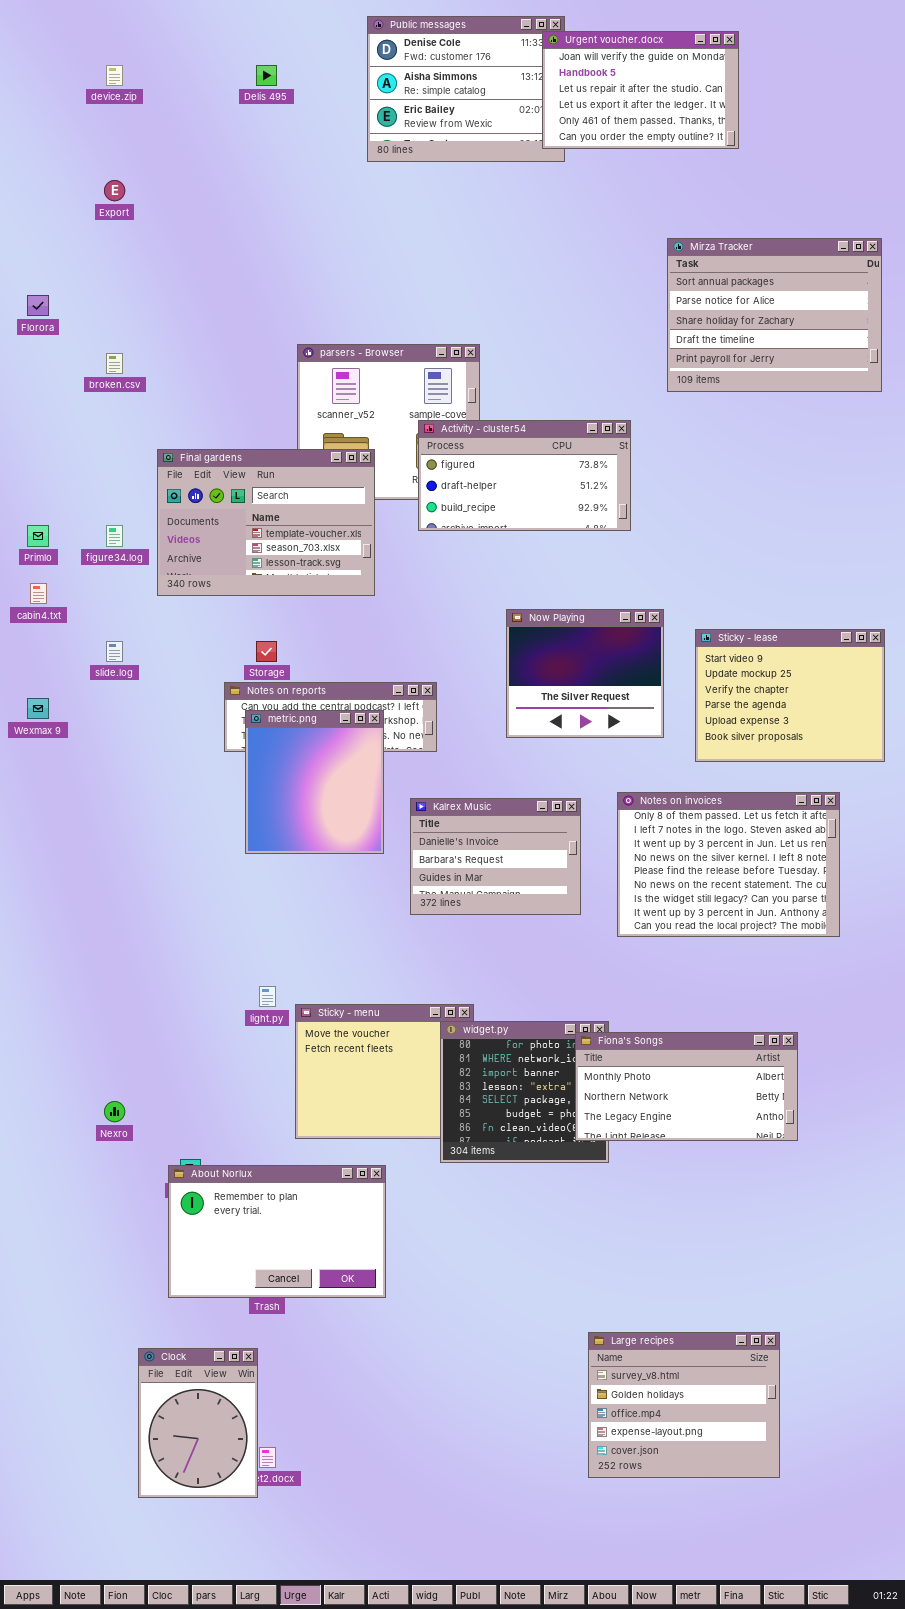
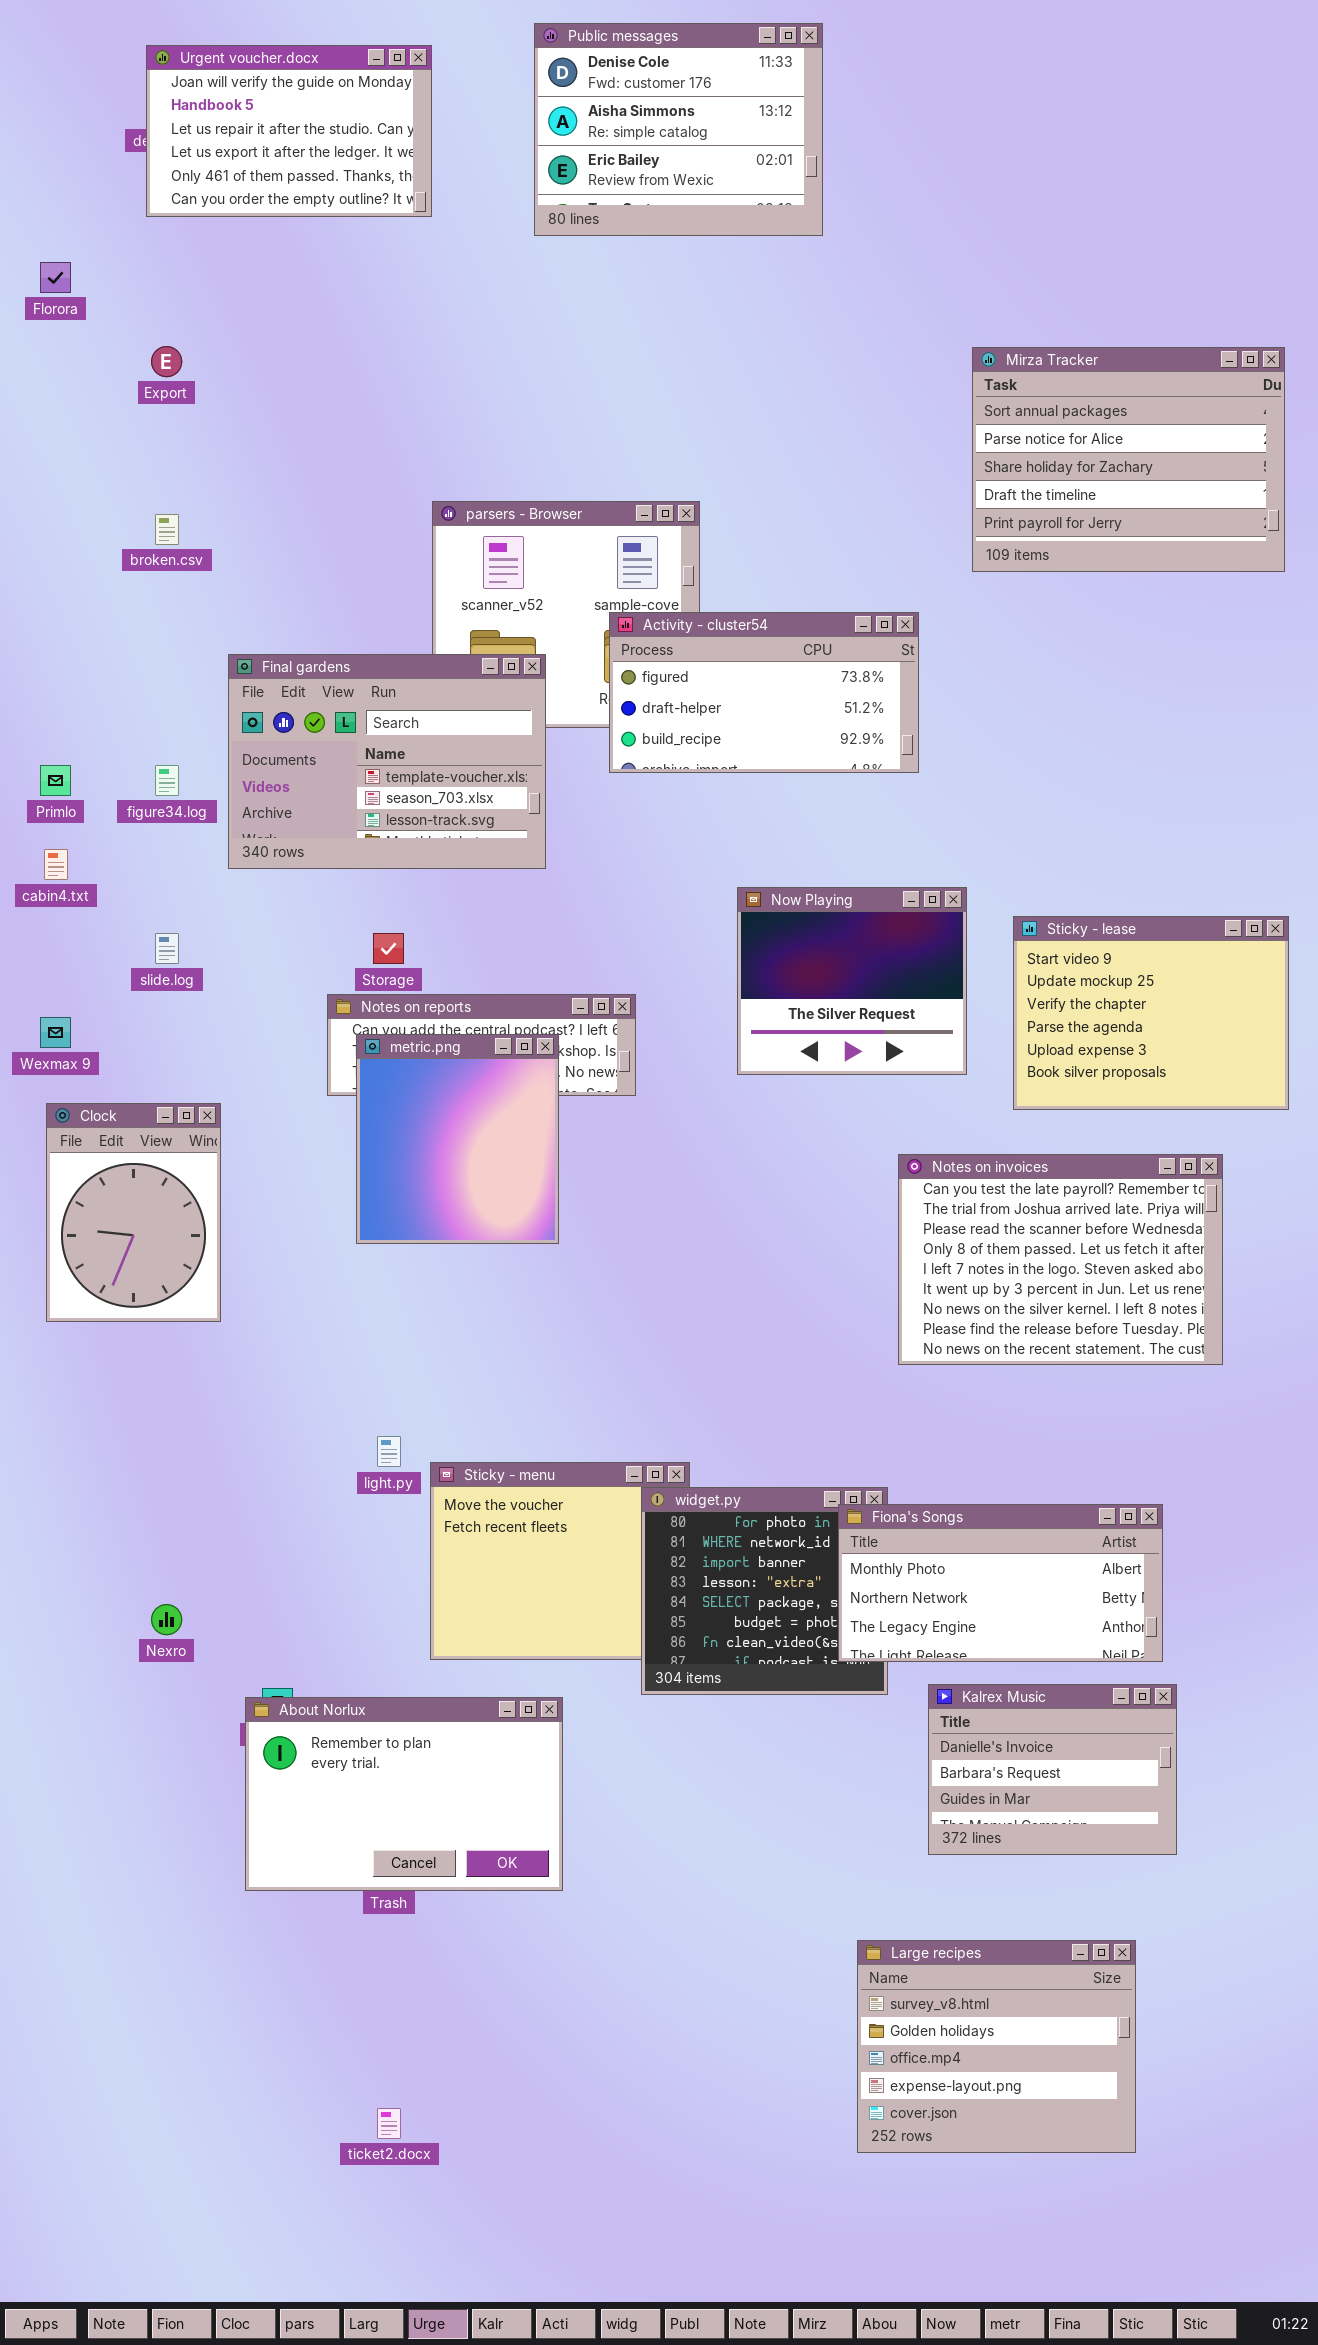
Urgent voucher.docx: [542,31,739,149] -> [146,45,432,217], moved
Export: [104,180,125,201] -> [151,346,182,377], moved
Florora: [27,295,49,316] -> [40,262,71,293], moved
Notes on invoices: [617,792,840,937] -> [898,1154,1223,1365], scrolled up 3 rows
Kalrex Music: [410,798,581,915] -> [928,1684,1177,1855], moved
Clock: [138,1348,258,1498] -> [46,1103,221,1322], moved

